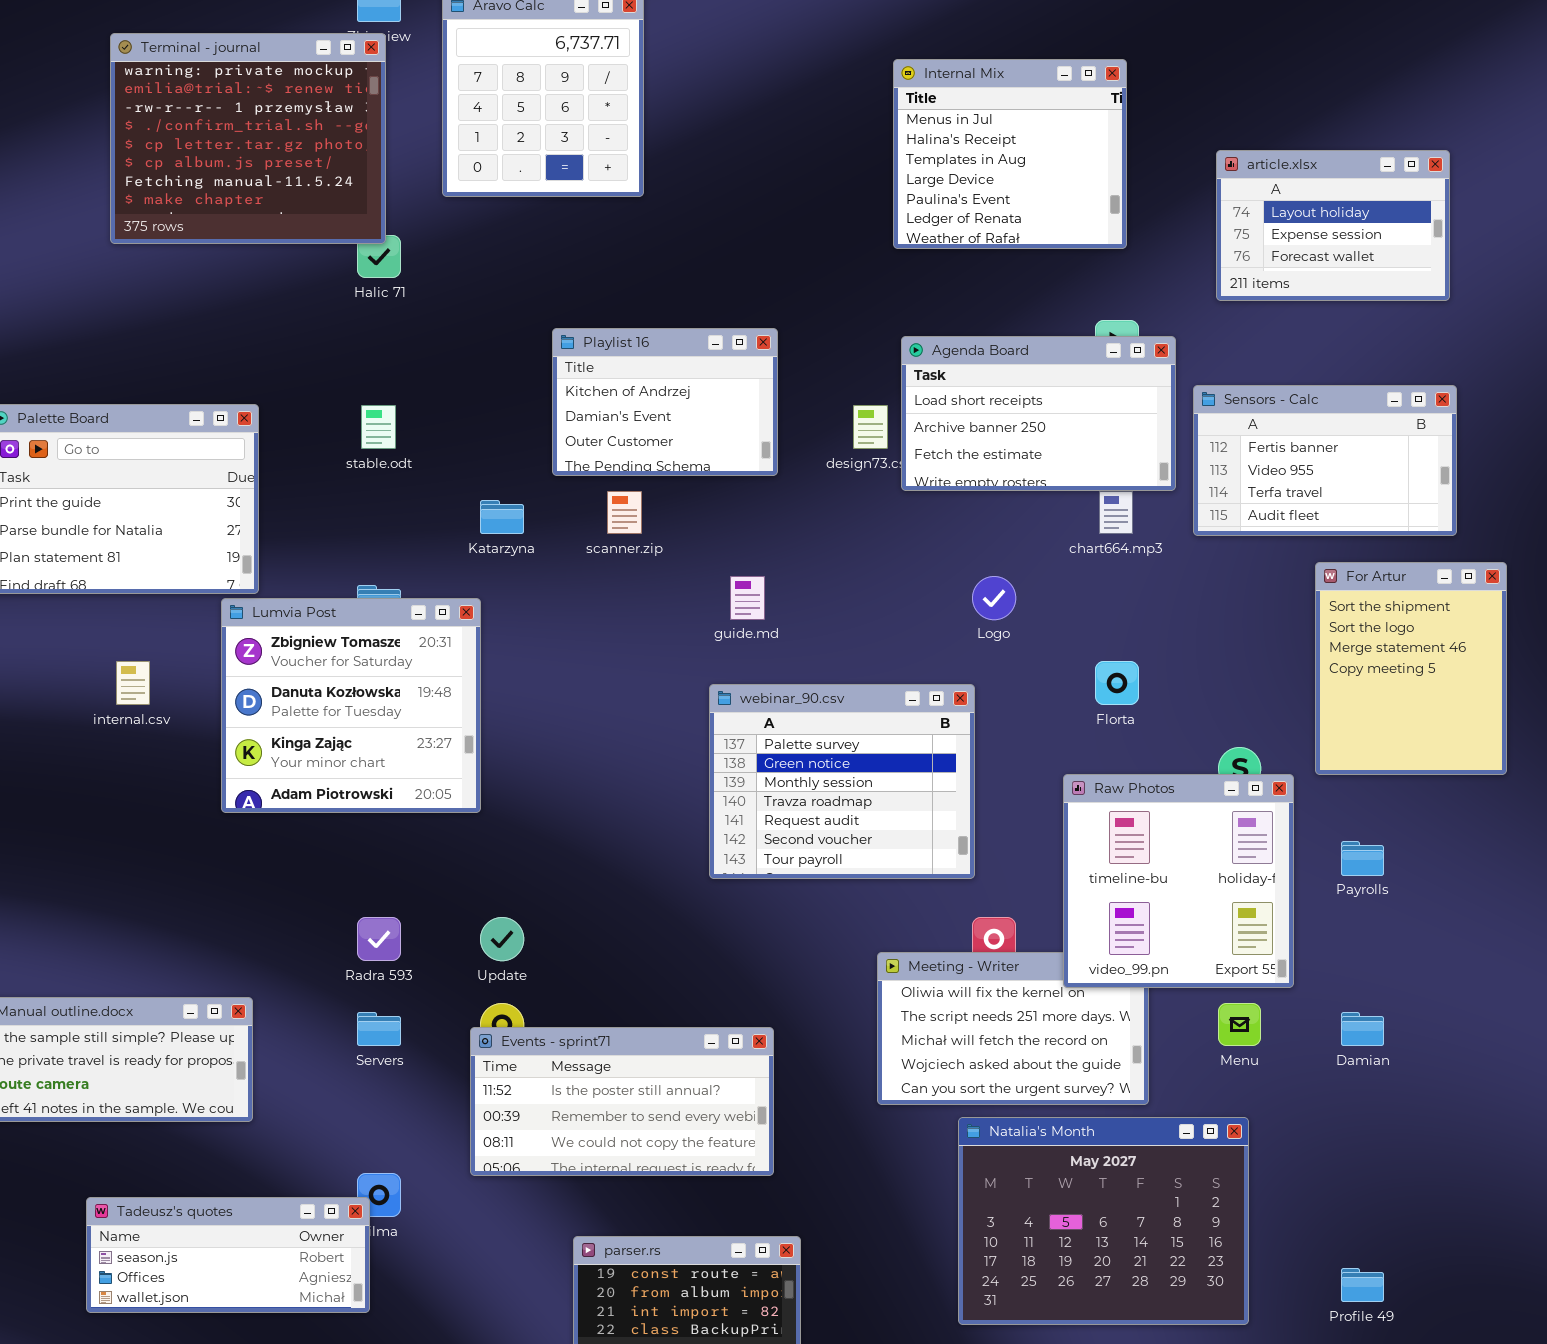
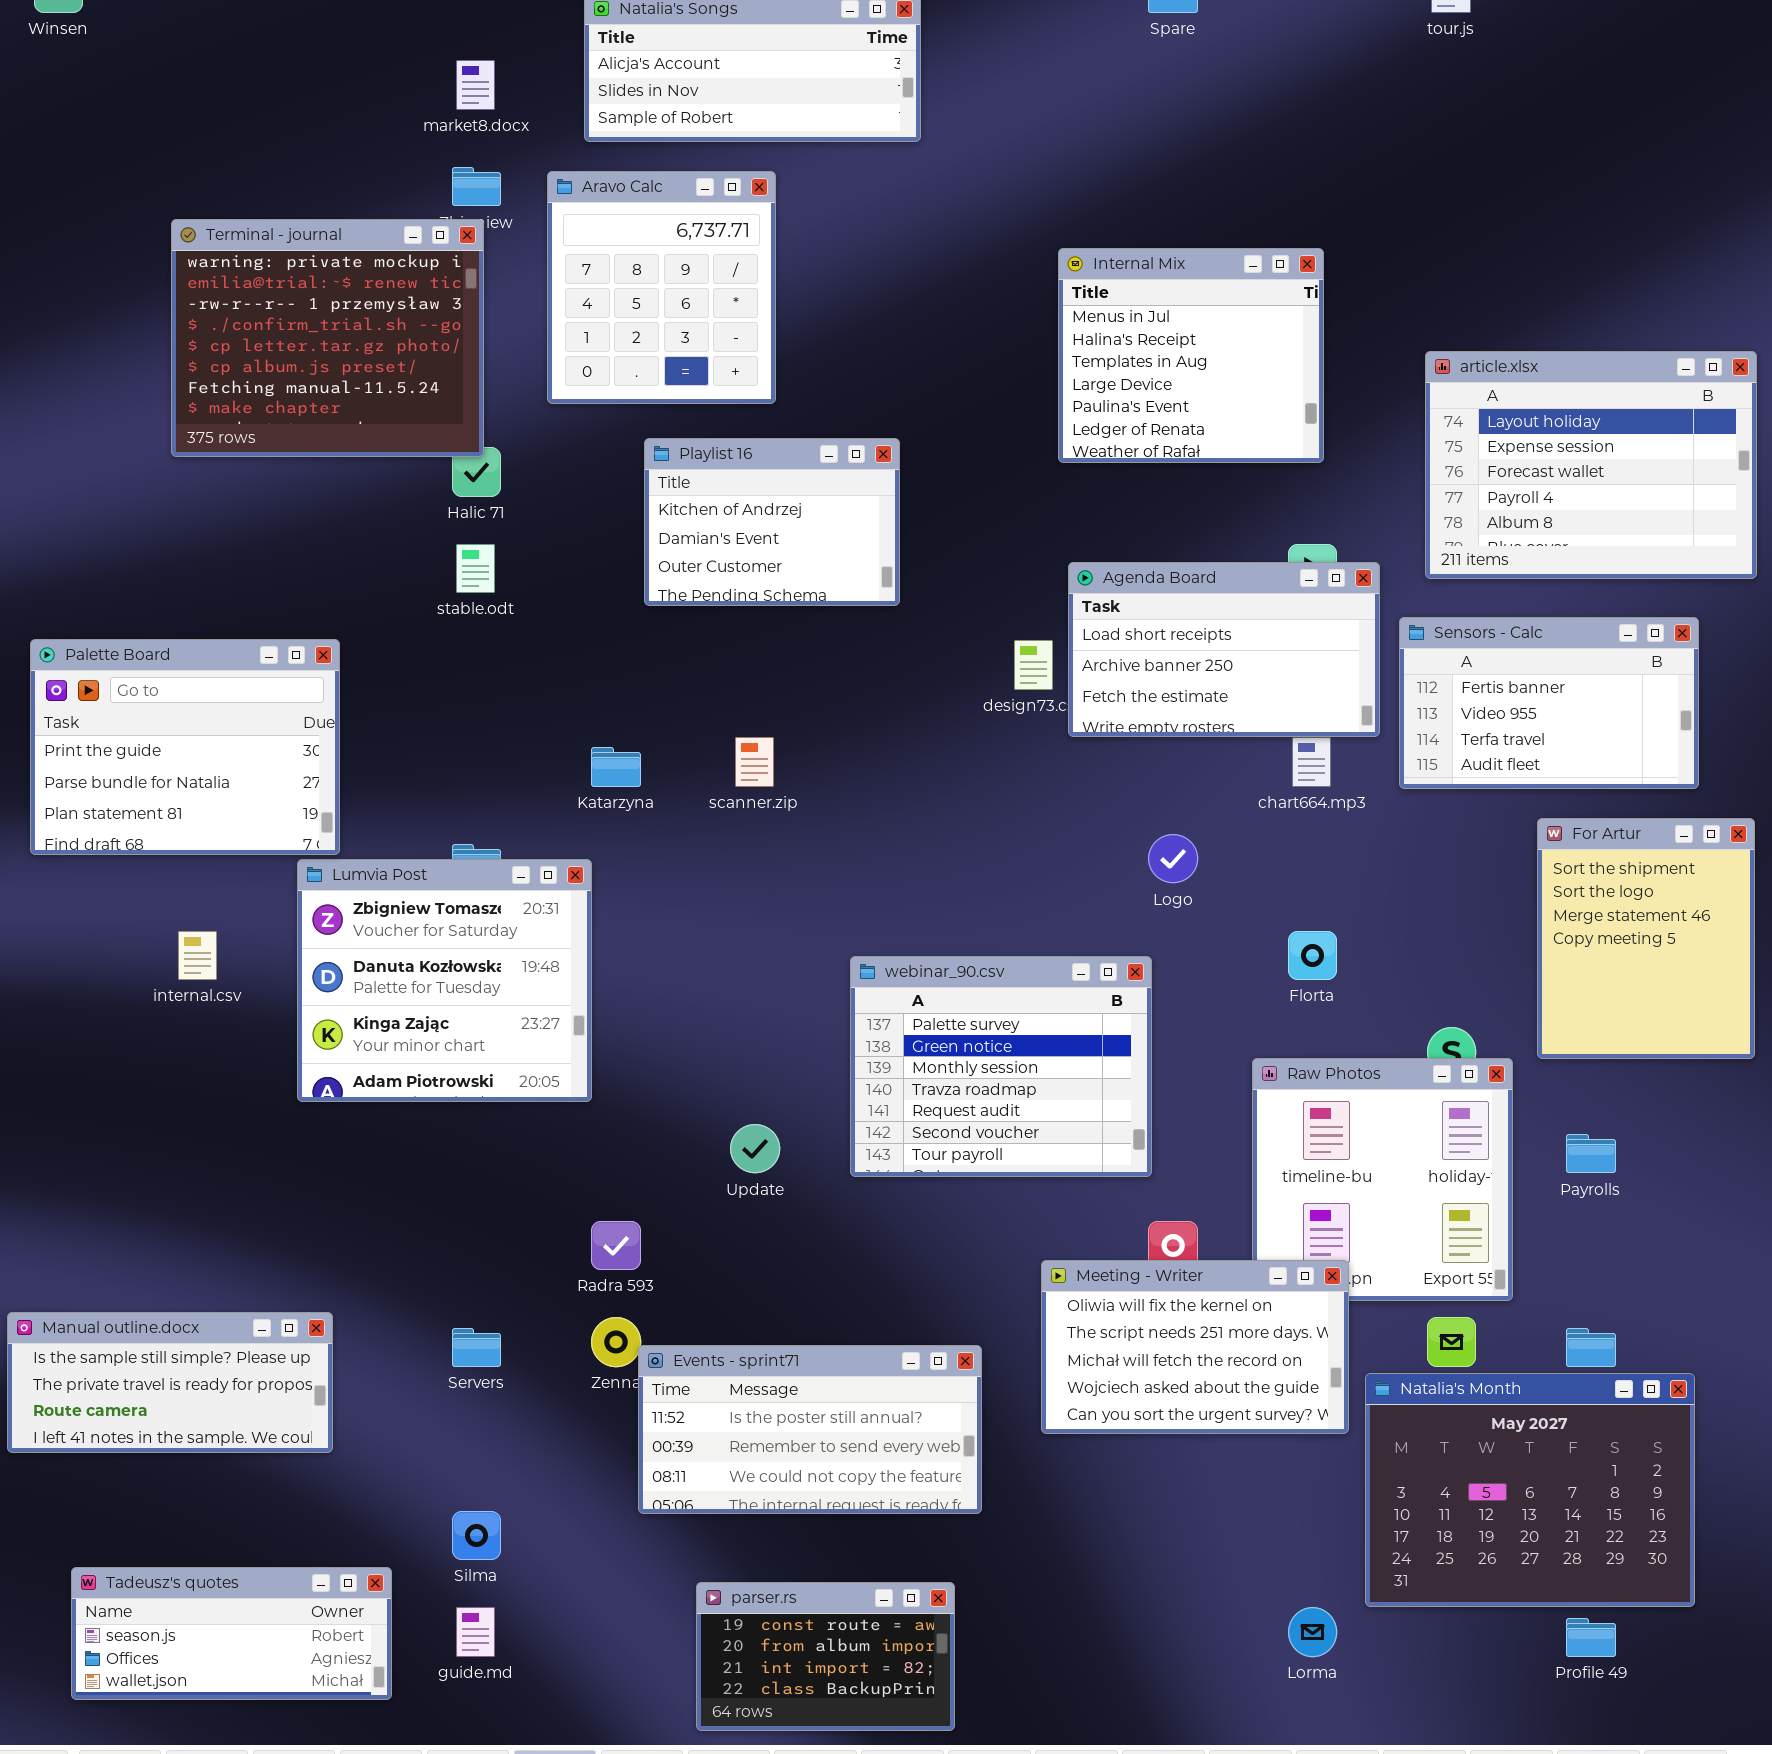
article.xlsx: [1216,150,1450,301] -> [1425,351,1757,579], resized
Playlist 16: [552,328,778,476] -> [644,438,900,606], moved
stable.odt: [361,405,396,449] -> [456,544,495,593], moved
guide.md: [730,576,765,620] -> [456,1607,495,1657], moved
Radra 593: [357,917,401,961] -> [591,1221,641,1270], moved
Update: [480,917,524,961] -> [730,1124,780,1173], moved
Meeting - Writer: [877,952,1149,1105] -> [1041,1260,1349,1434], raised
Events - sprint71: [470,1027,774,1176] -> [638,1345,982,1514], moved
Natalia's Month: [958,1117,1249,1325] -> [1365,1373,1695,1607], moved
Tadeusz's quotes: [86,1197,370,1313] -> [71,1567,392,1700], moved

